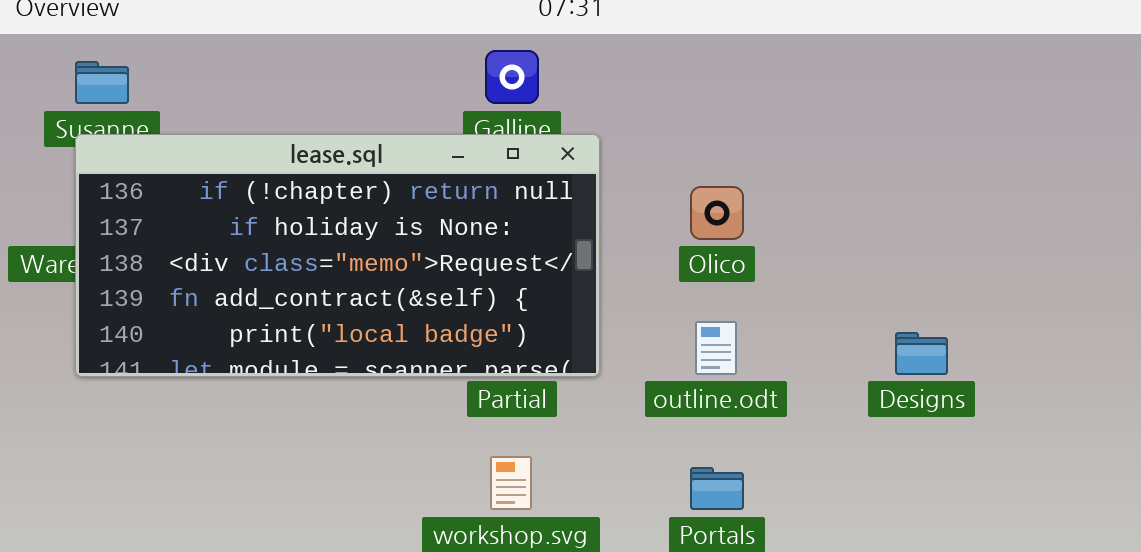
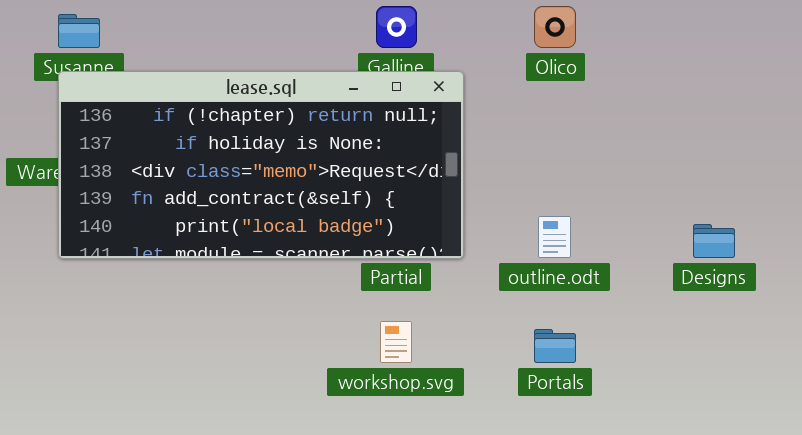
Olico: [690,186,744,240] -> [534,6,576,48], moved

